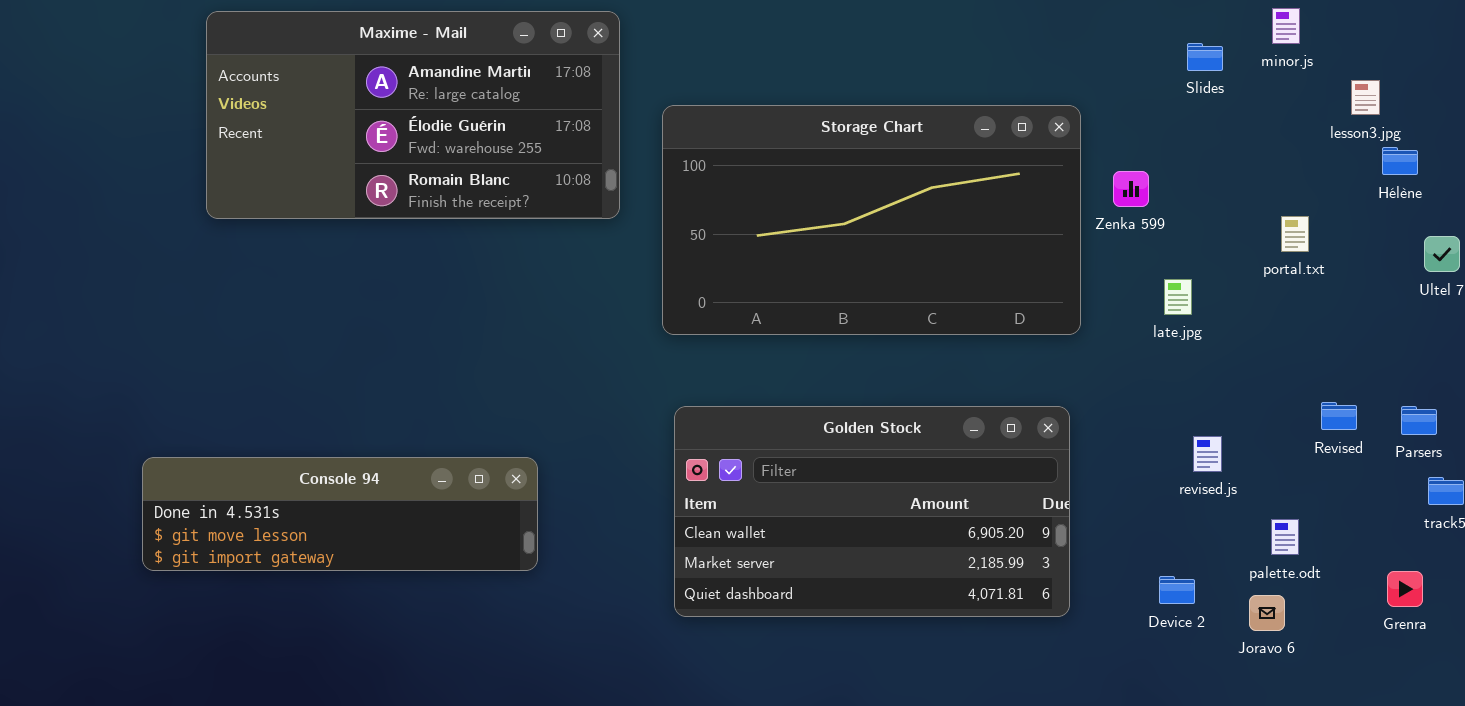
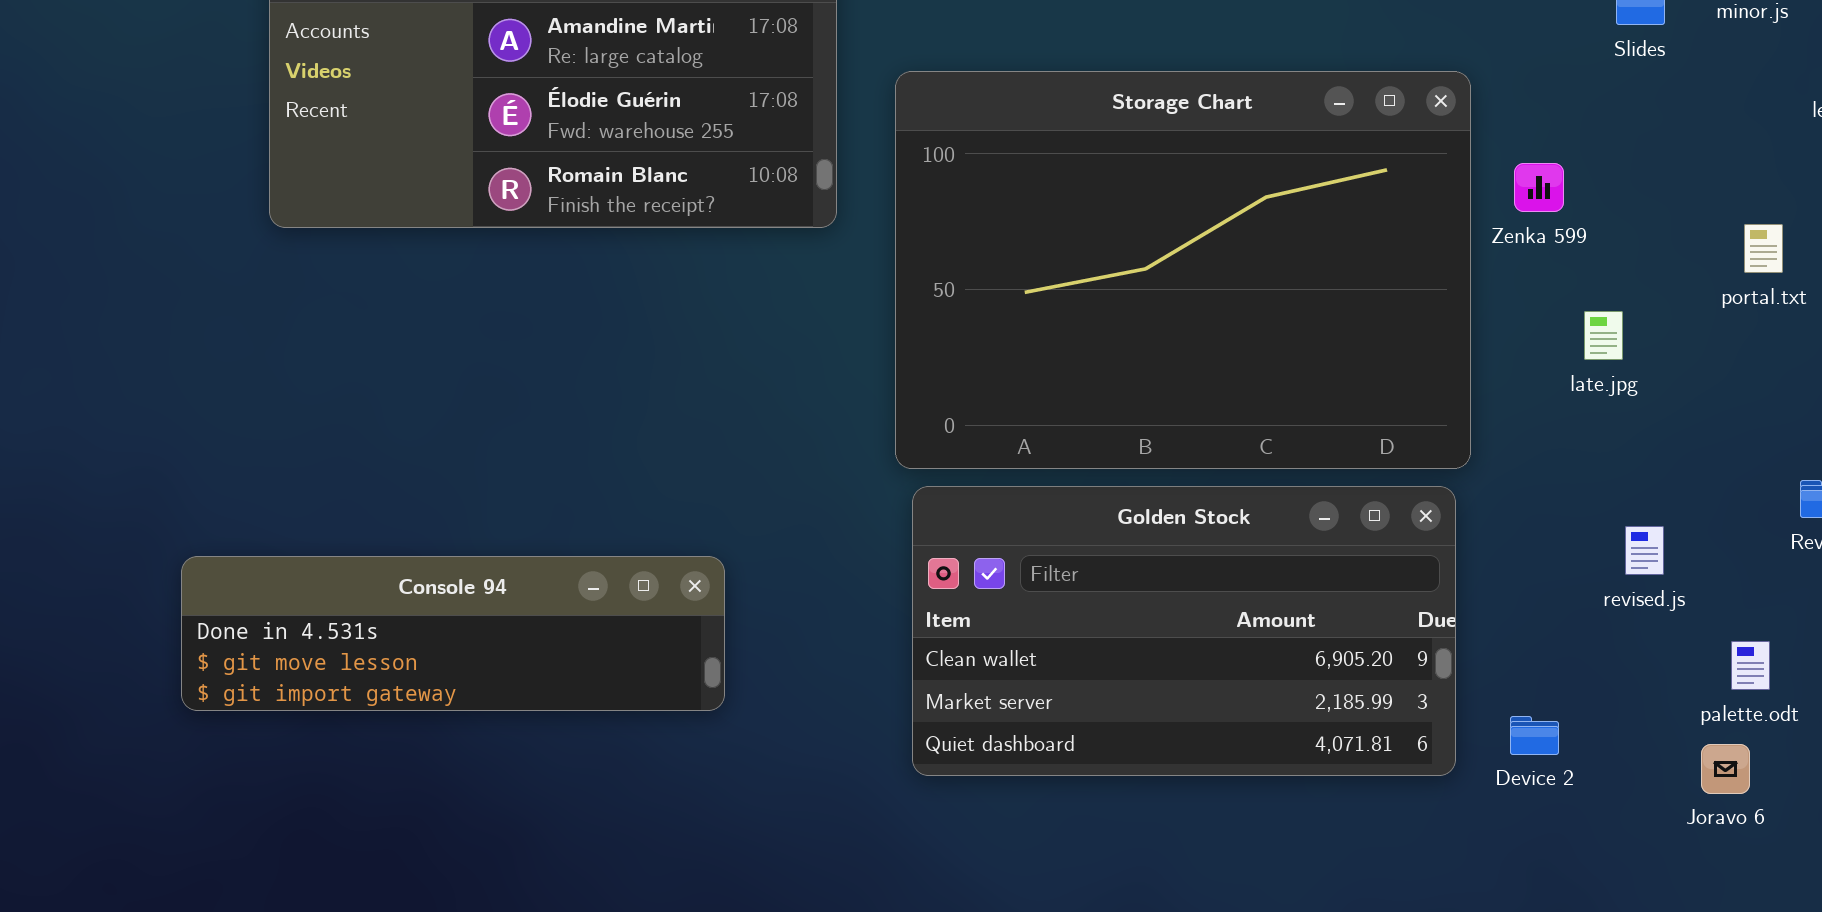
Storage Chart: [662,105,1081,335] -> [895,71,1471,469], resized
Device 2: [1159,576,1195,604] -> [1510,716,1559,755], moved

